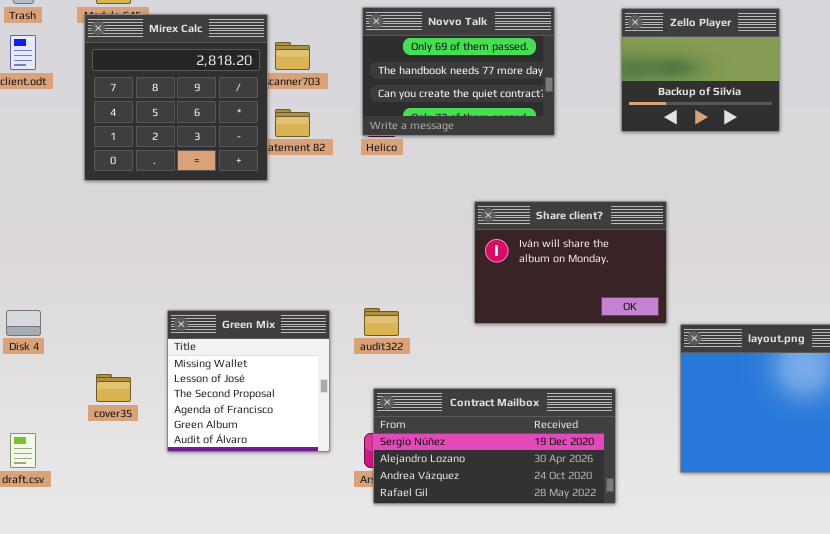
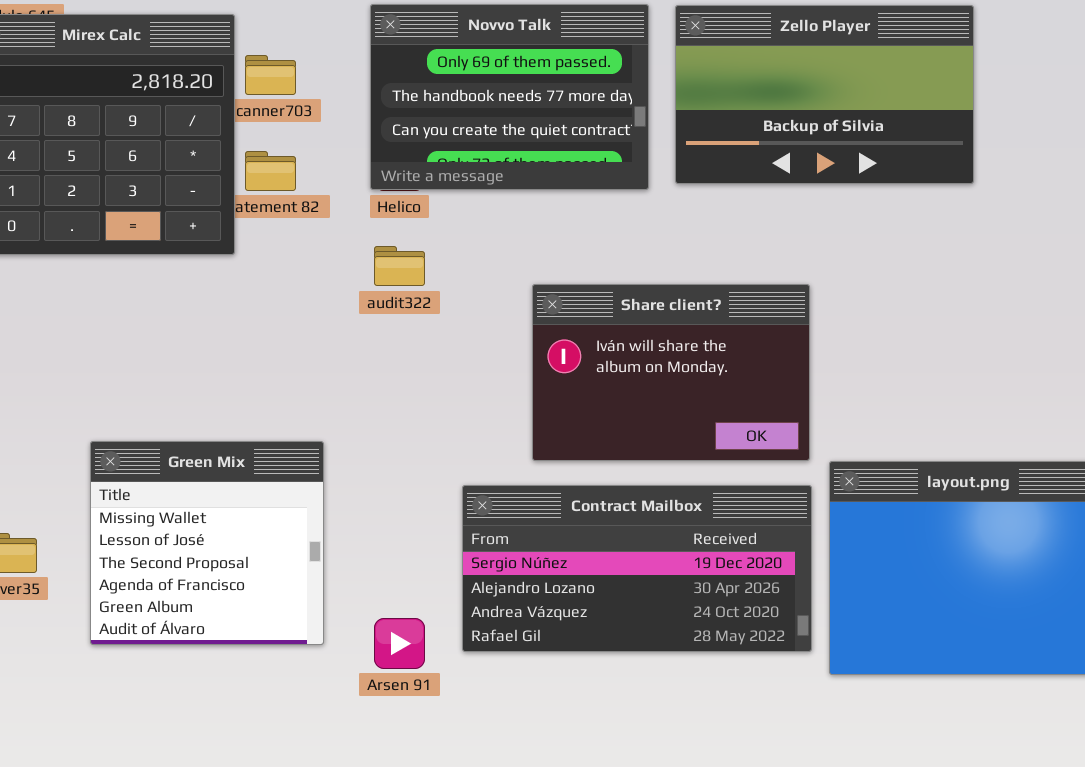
Zello Player: [621,8,780,132] -> [675,5,974,184], resized
audit322: [364,308,399,336] -> [374,246,425,286], moved
Contract Mailbox: [373,388,616,504] -> [462,485,812,652], moved

